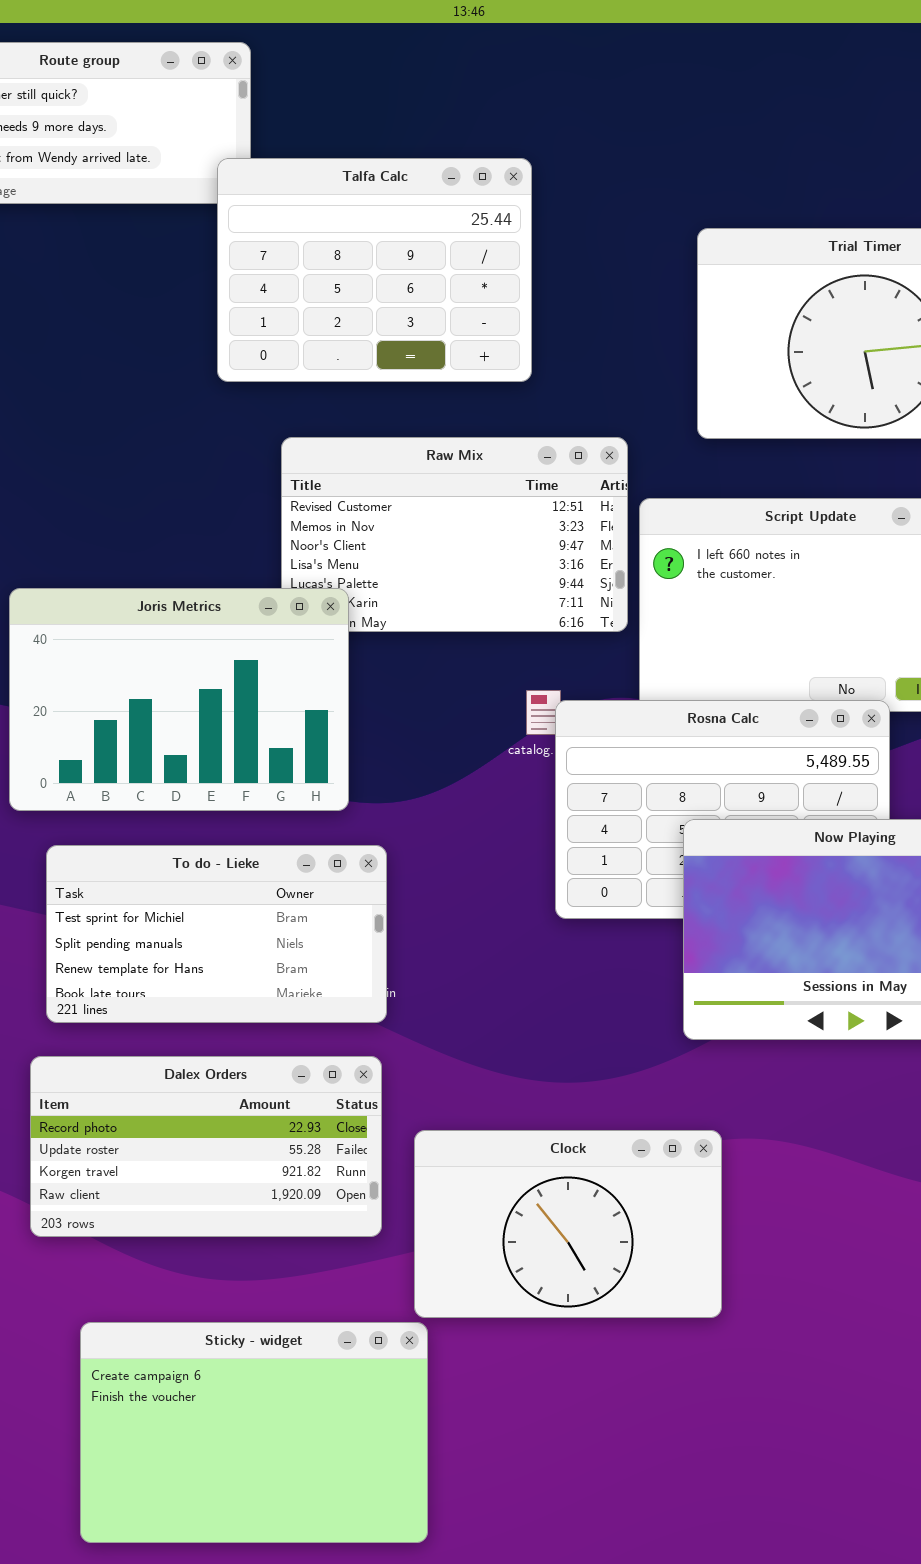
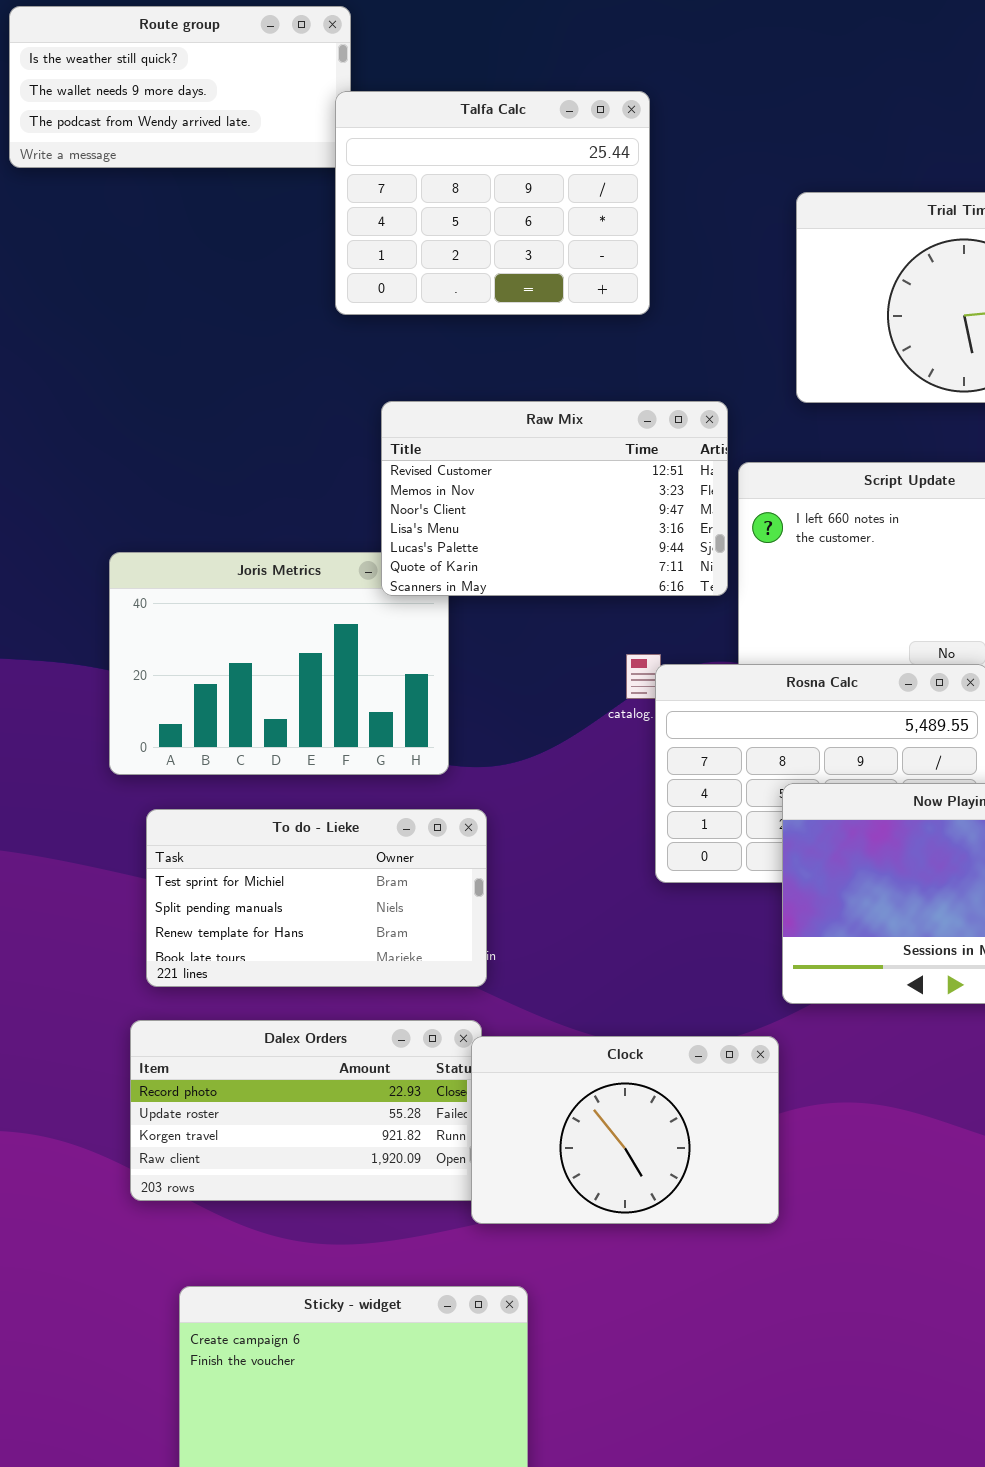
Talfa Calc: [217,158,532,382] -> [335,91,650,315], moved
Raw Mix: [281,437,628,632] -> [381,401,728,596], raised
Clock: [414,1130,722,1318] -> [471,1036,779,1224], moved

